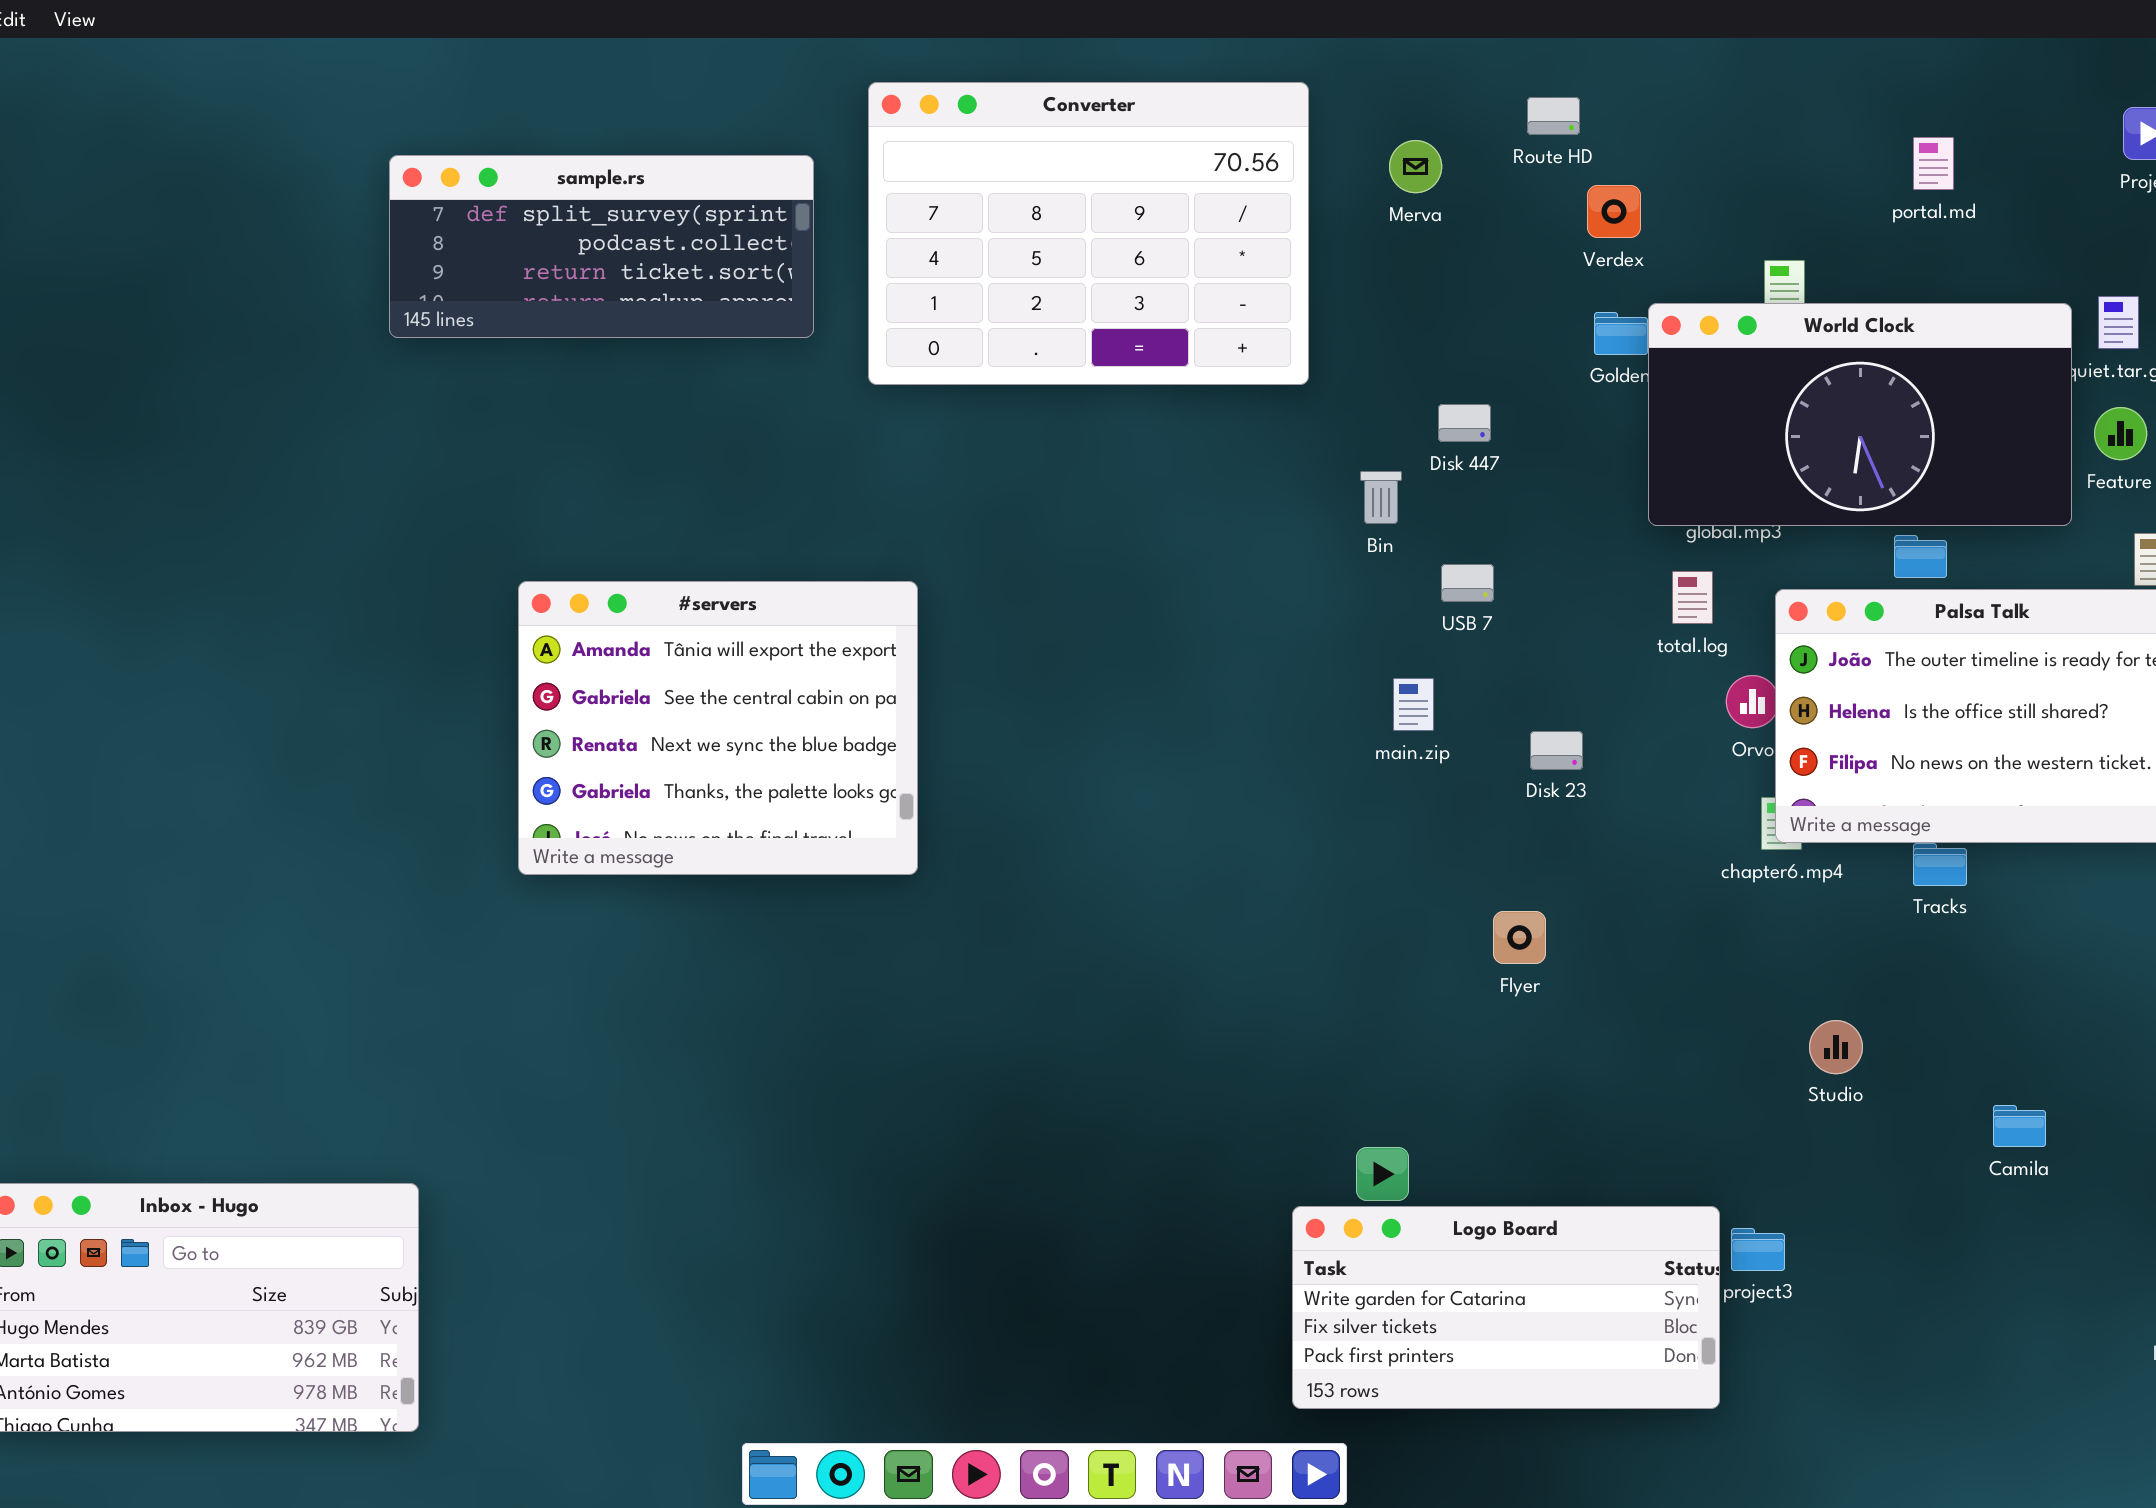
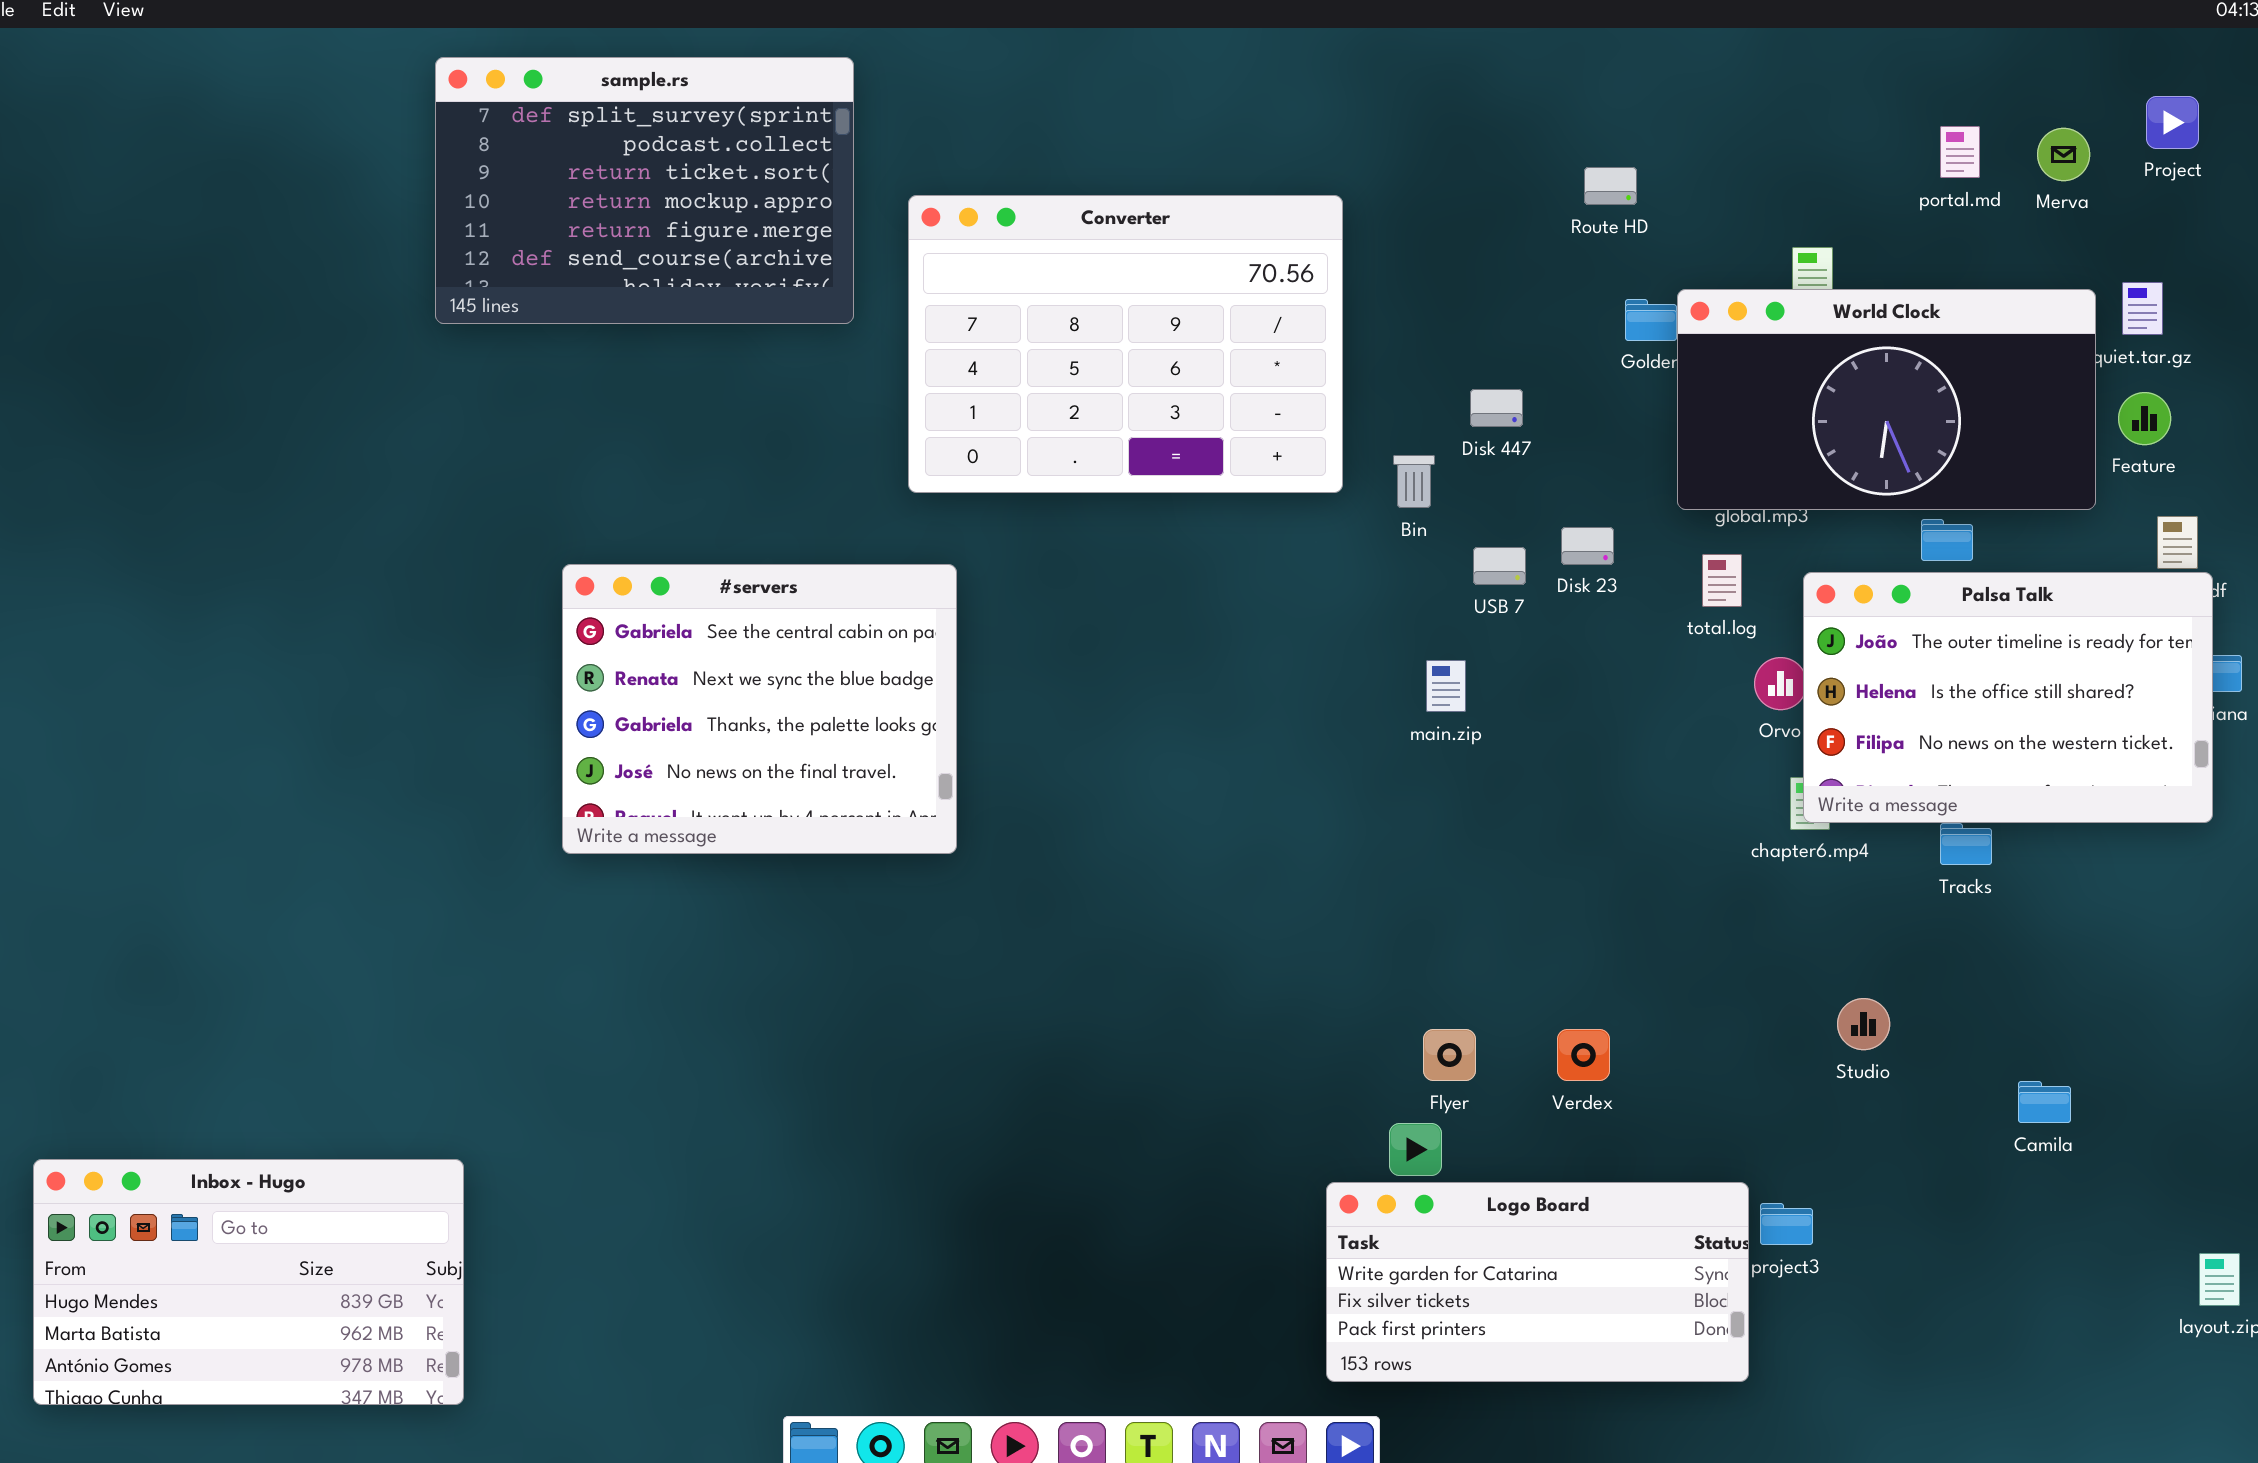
Converter: [868,82,1309,385] -> [908,195,1343,493], moved
Route HD: [1527,97,1580,135] -> [1584,167,1637,205], moved
Merva: [1389,140,1442,193] -> [2037,128,2090,181], moved
sample.rs: [389,155,814,338] -> [435,57,854,324], resized
Verdex: [1587,185,1641,238] -> [1557,1029,1610,1081], moved
#servers: [518,581,918,875] -> [562,564,957,854], scrolled down 1 row
Disk 23: [1530,731,1583,770] -> [1561,527,1614,565], moved
Flyer: [1493,911,1546,964] -> [1423,1029,1476,1081], moved

